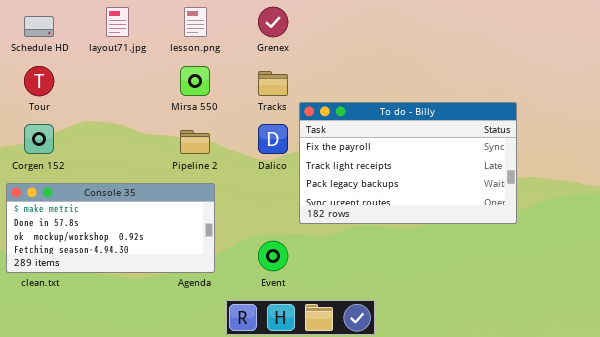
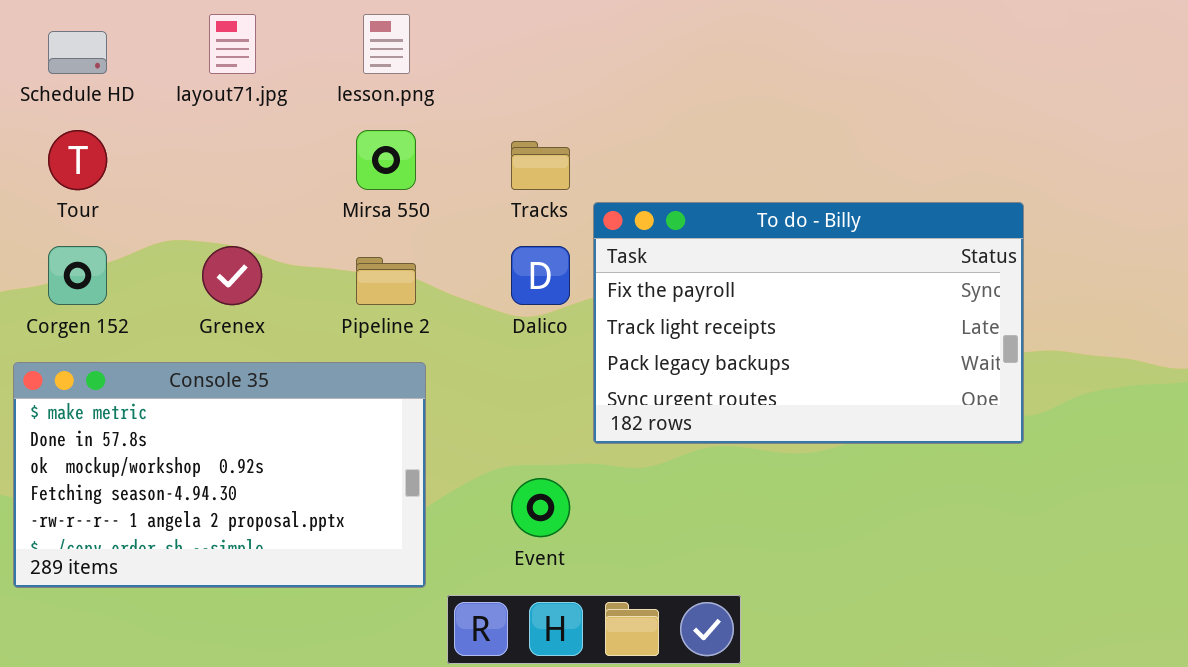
Grenex: [258,7,288,37] -> [202,246,262,305], moved
Console 35: [6,183,215,273] -> [13,362,426,588], resized

